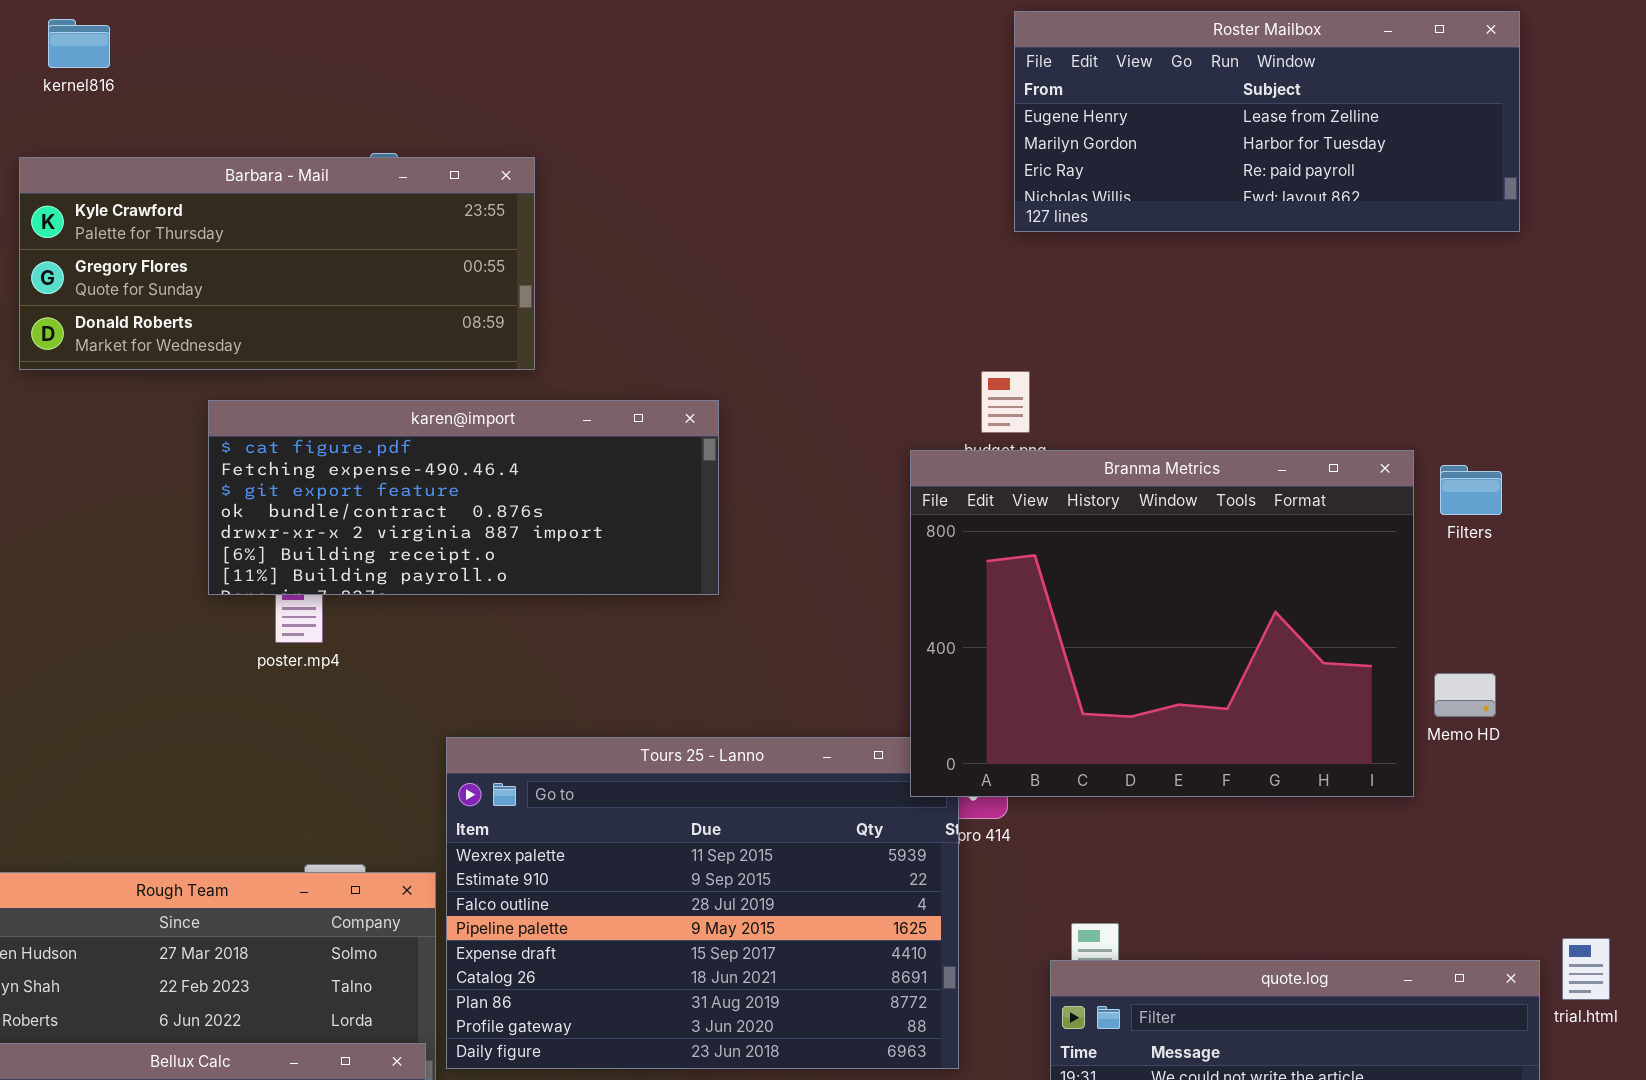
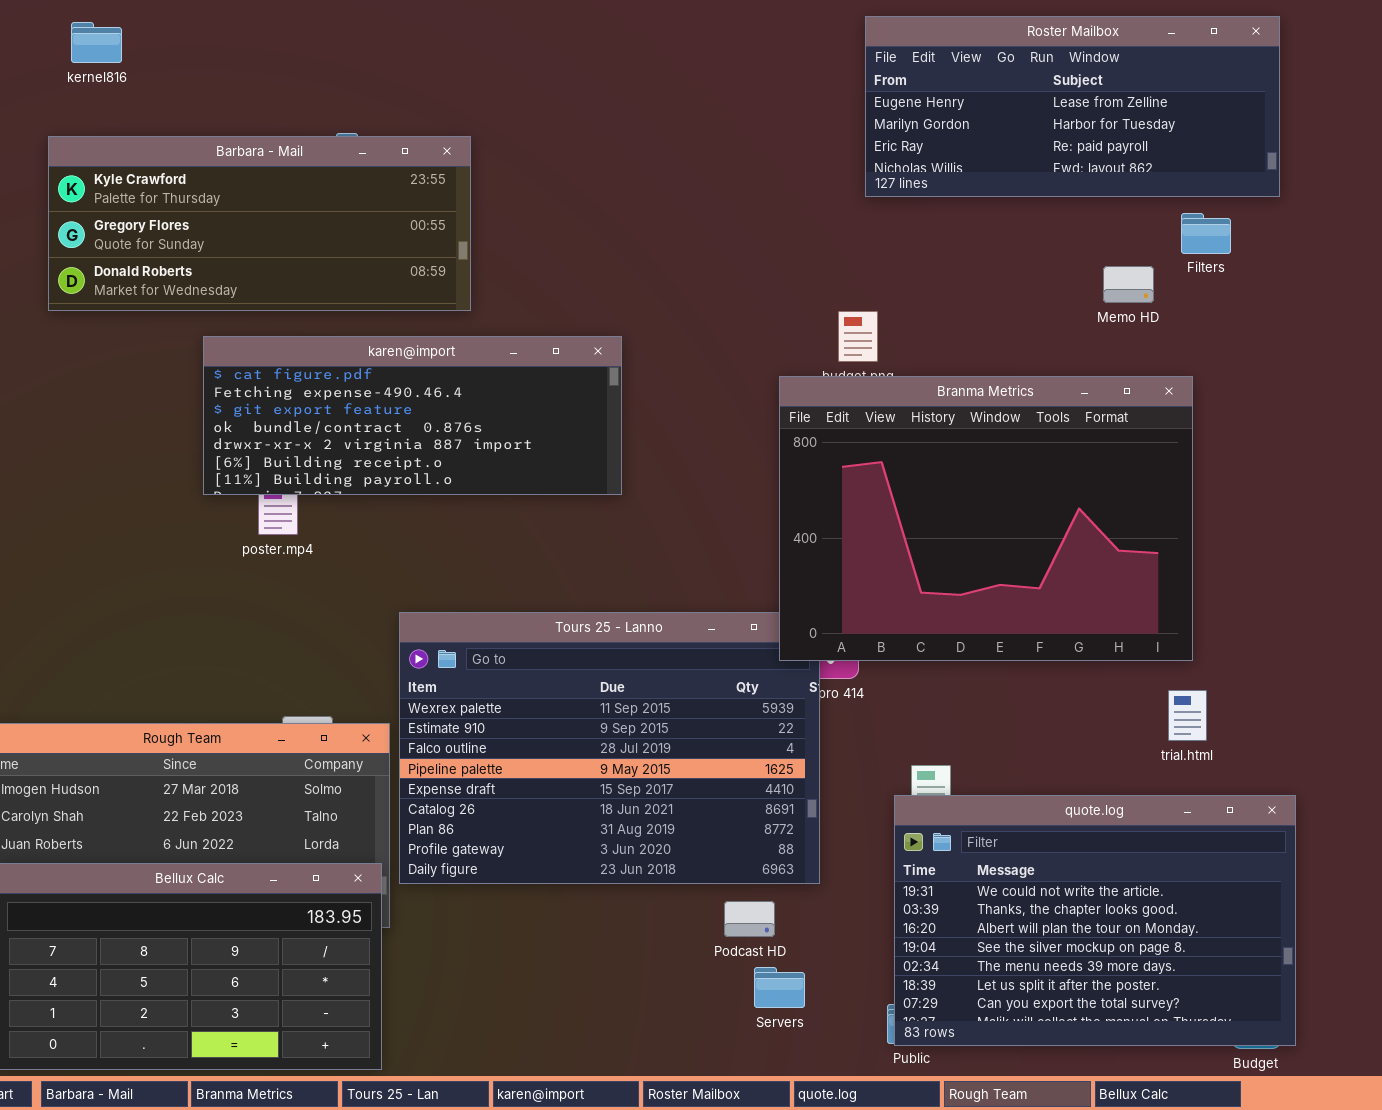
Filters: [1440,465,1502,515] -> [1181,213,1231,254], moved
Memo HD: [1434,673,1496,717] -> [1103,266,1154,303], moved
trial.html: [1562,938,1610,1000] -> [1168,690,1207,741], moved

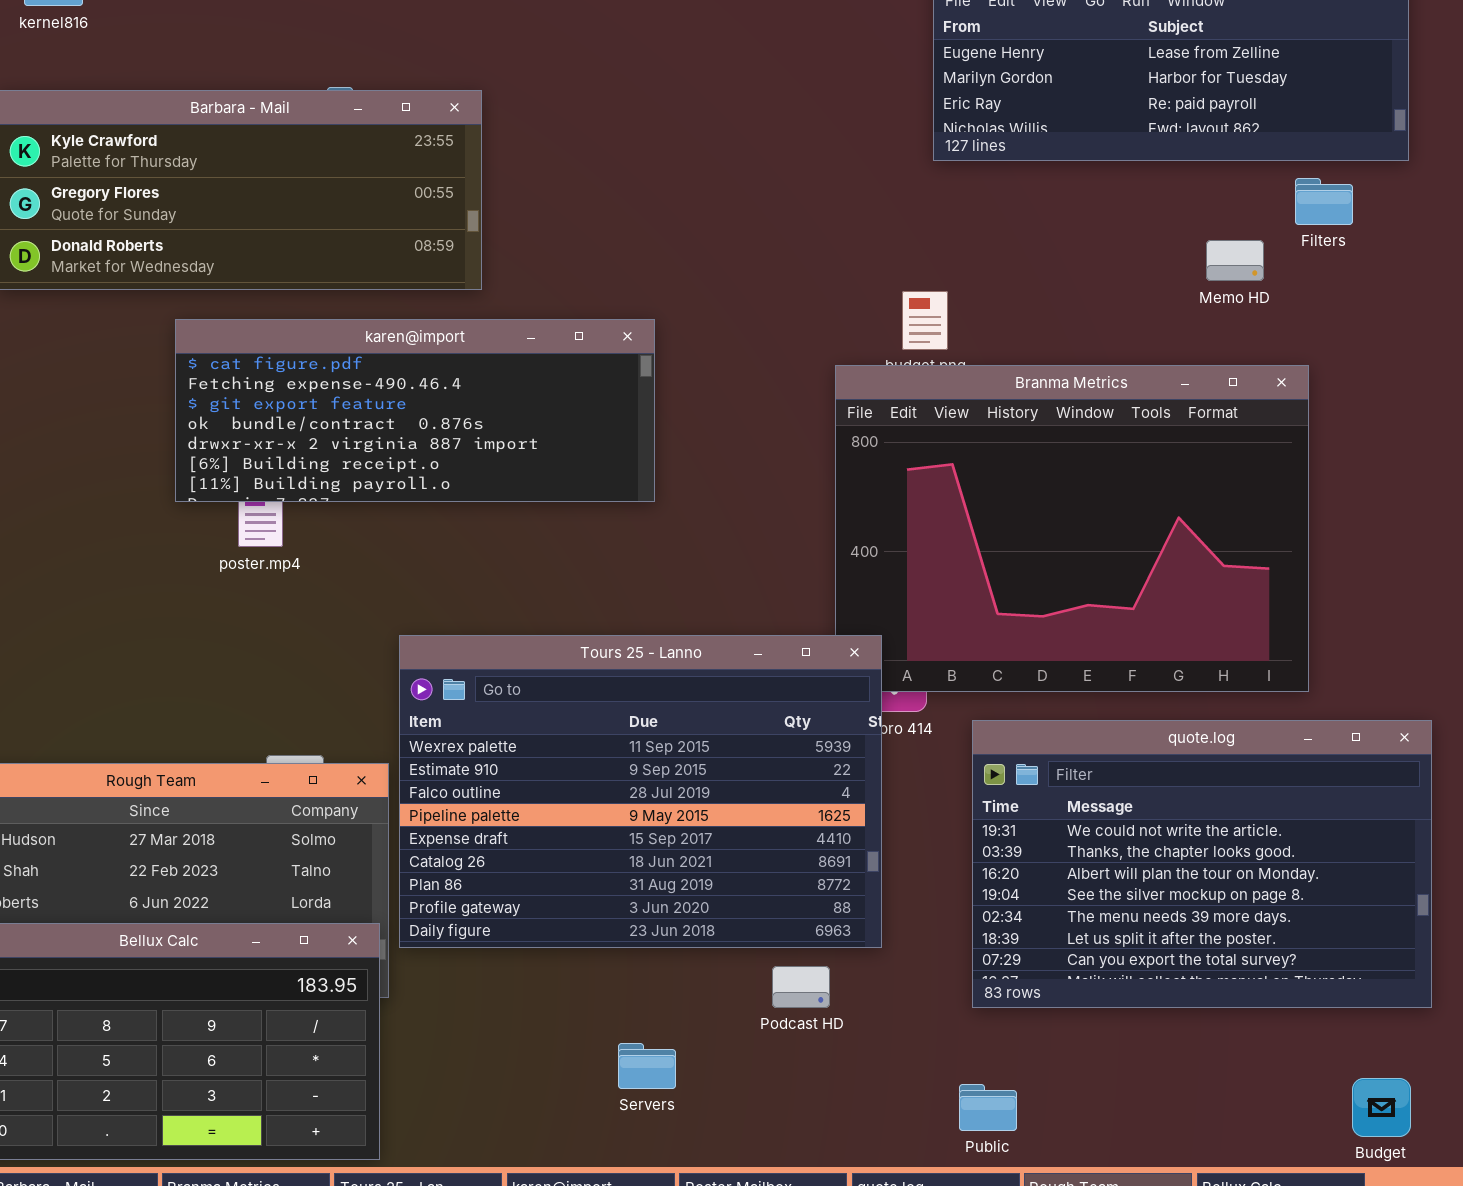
Tours 25 - Lanno: [399,612,820,884] -> [399,635,882,948], raised
quote.log: [894,795,1296,1046] -> [972,720,1432,1008], moved
Servers: [754,967,805,1008] -> [618,1043,676,1089], moved

